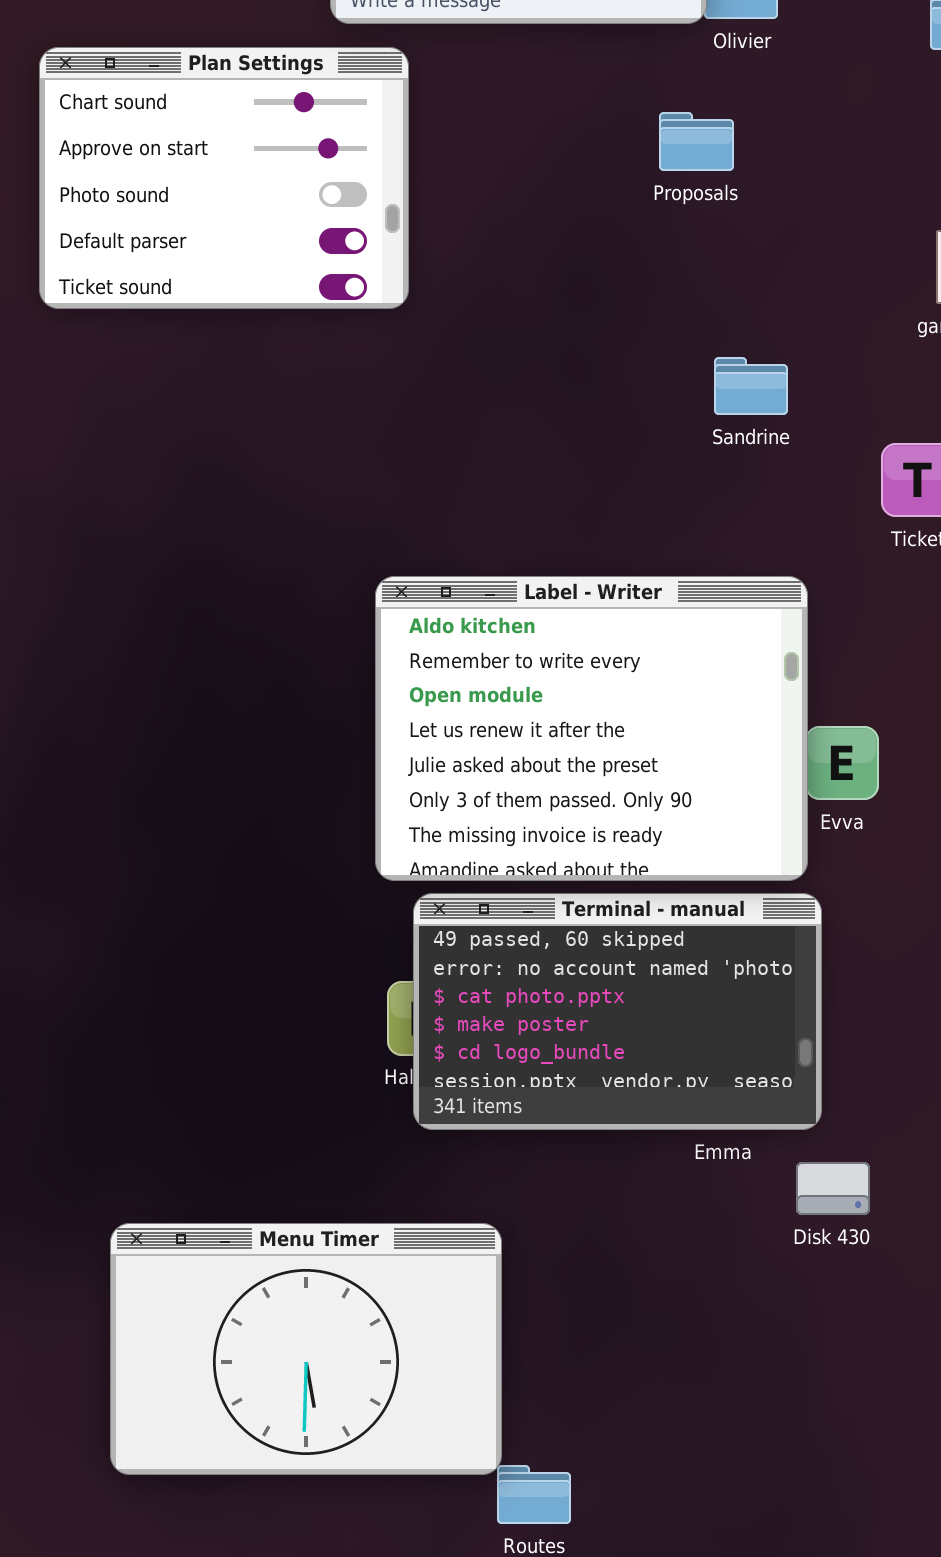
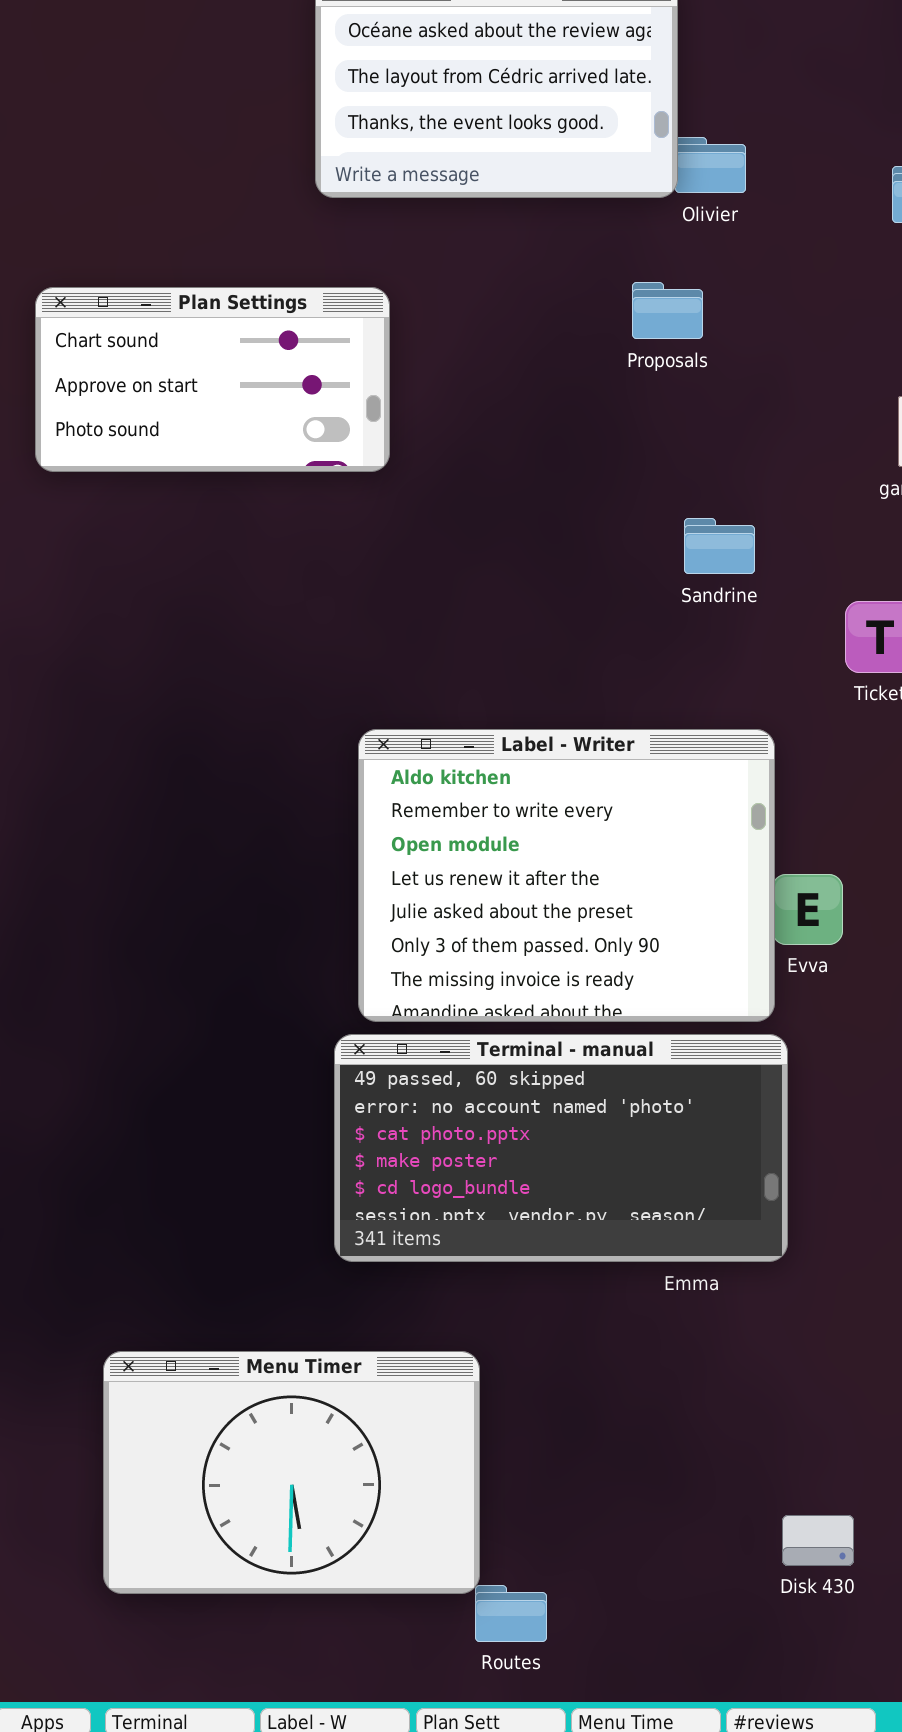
Plan Settings: [39,47,409,309] -> [35,287,390,472], resized
Terminal - manual: [413,893,822,1130] -> [334,1034,788,1262], resized
Disk 430: [796,1162,870,1215] -> [782,1515,854,1566], moved

